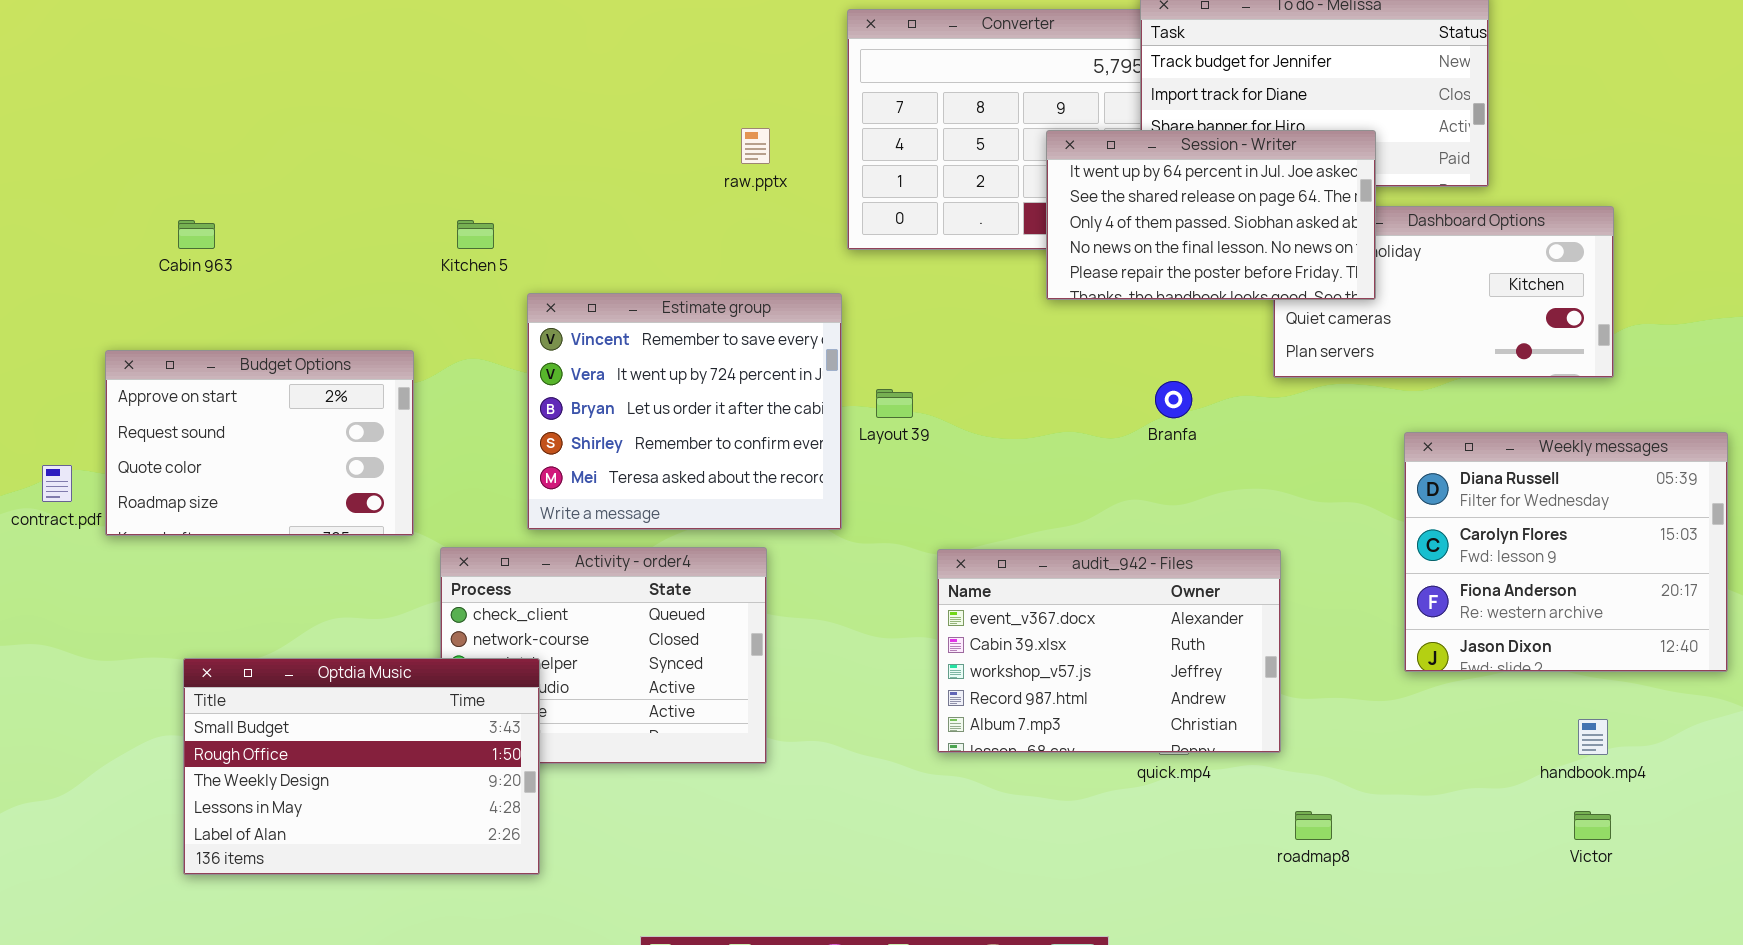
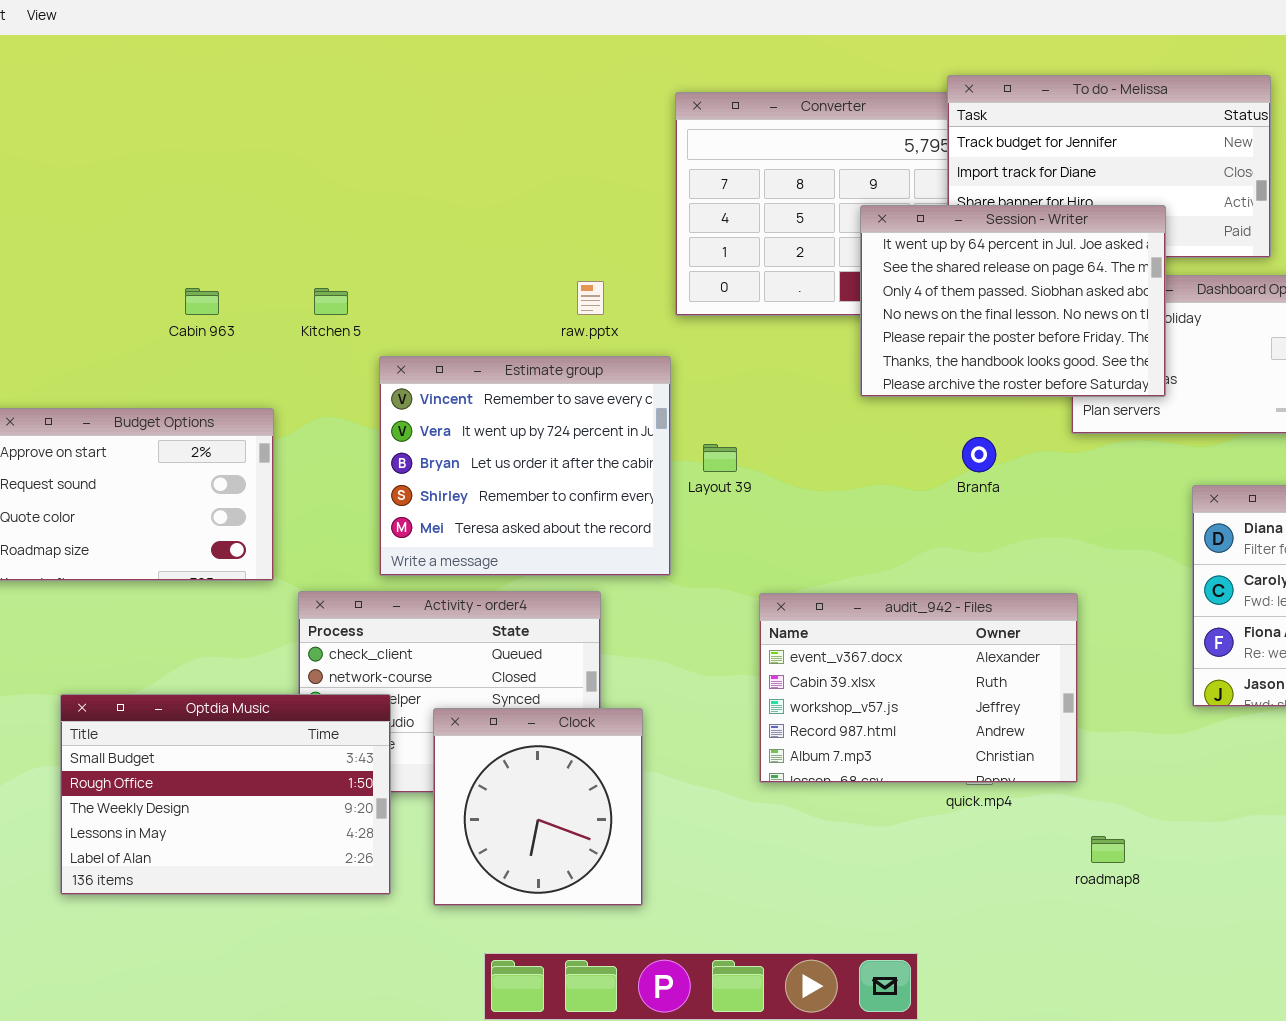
raw.pptx: [741,128,770,164] -> [577,281,604,315], moved
Session - Writer: [1046,130,1376,300] -> [860,205,1166,397], resized
Cabin 963: [178,220,215,249] -> [185,288,219,315], moved
Clock: none -> [433,708,643,906], opened

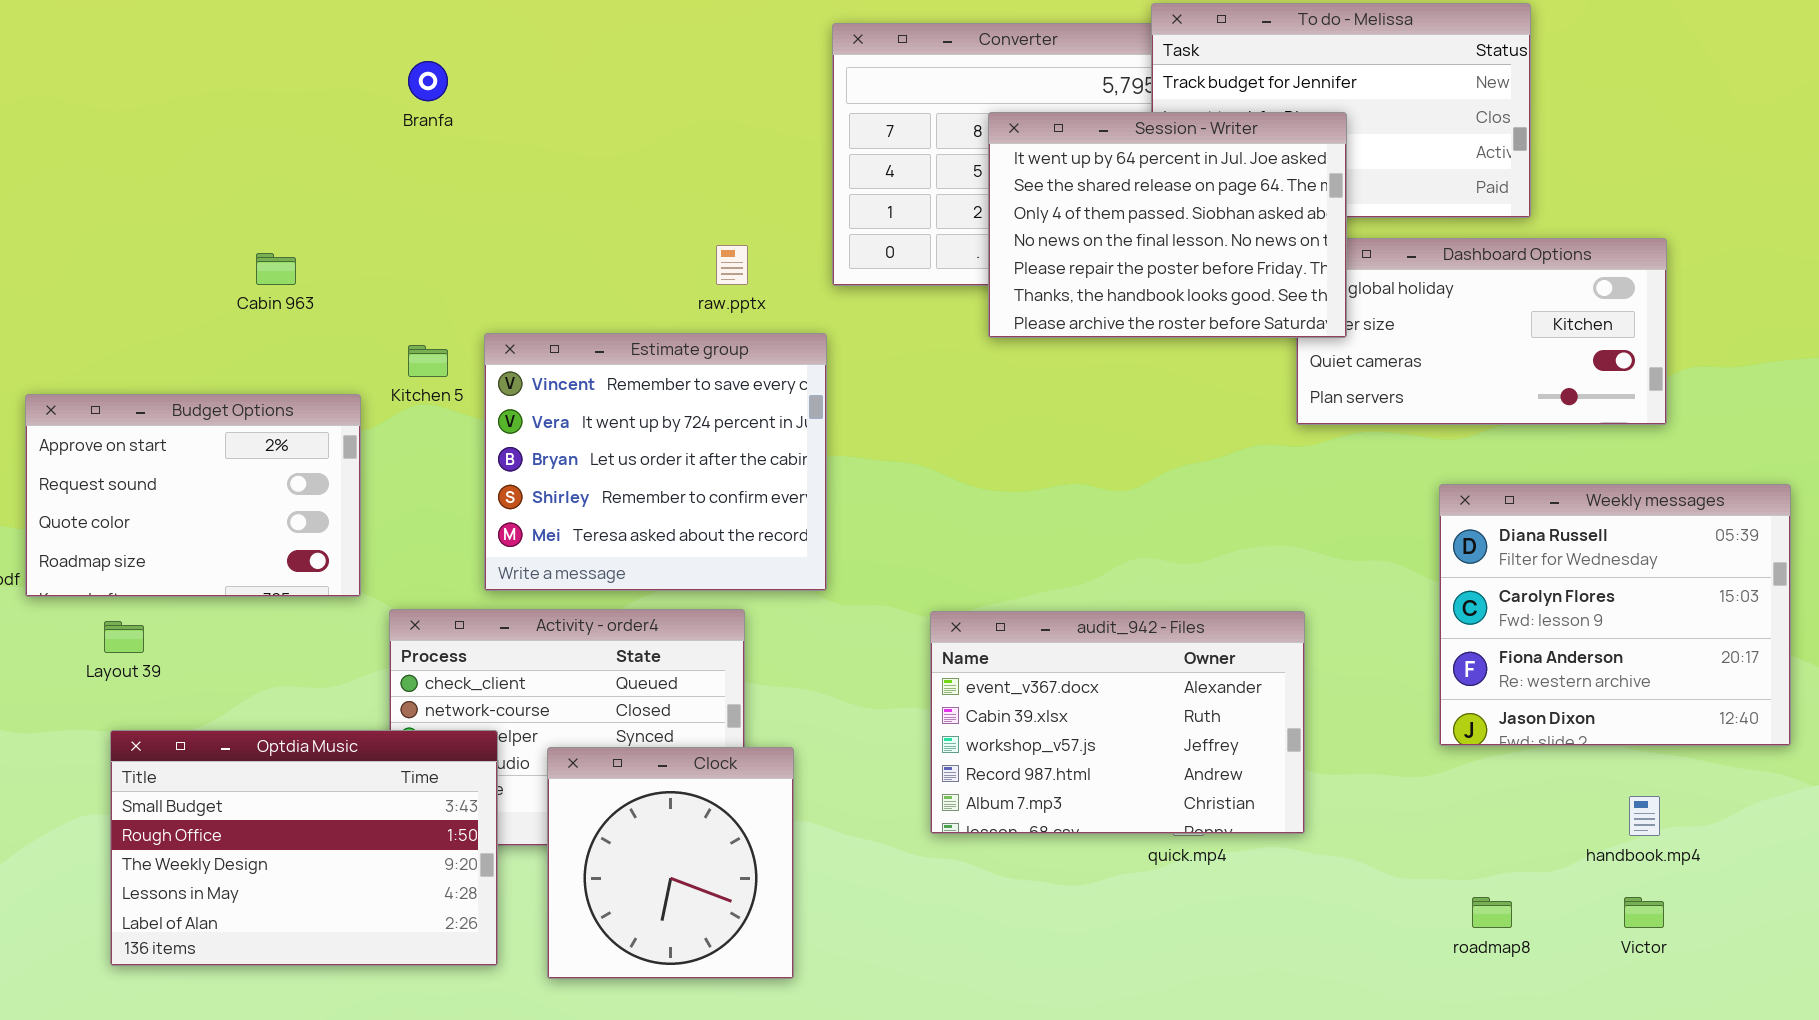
Session - Writer: [860,205,1166,397] -> [988,112,1347,338], moved
Kitchen 5: [314,288,348,315] -> [408,345,448,377], moved
Branfa: [962,437,996,472] -> [408,61,448,101], moved
Layout 39: [703,444,737,472] -> [104,621,144,653], moved
roadmap8: [1091,836,1125,863] -> [1472,897,1512,928], moved

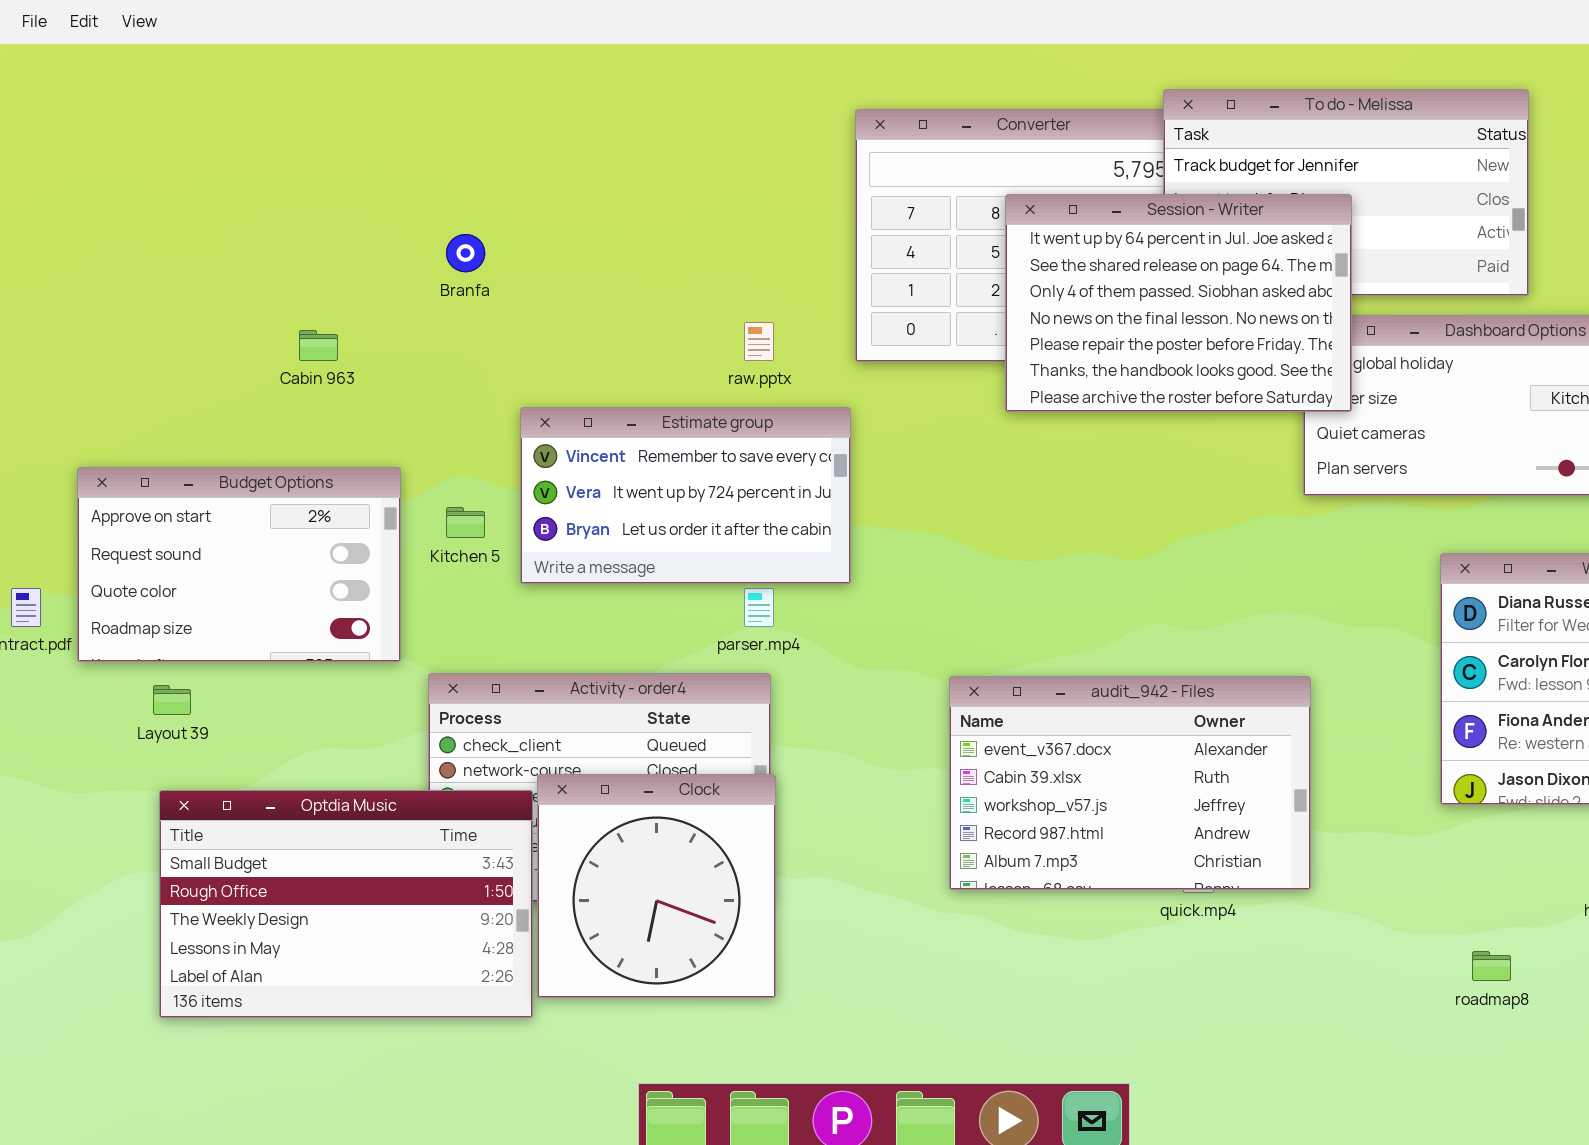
Branfa: [408,61,448,101] -> [446,234,485,272], moved
Estimate group: [484,333,827,591] -> [520,407,851,584], resized
Kitchen 5: [408,345,448,377] -> [446,507,485,538], moved
Clock: [547,747,794,979] -> [537,774,776,998], moved

